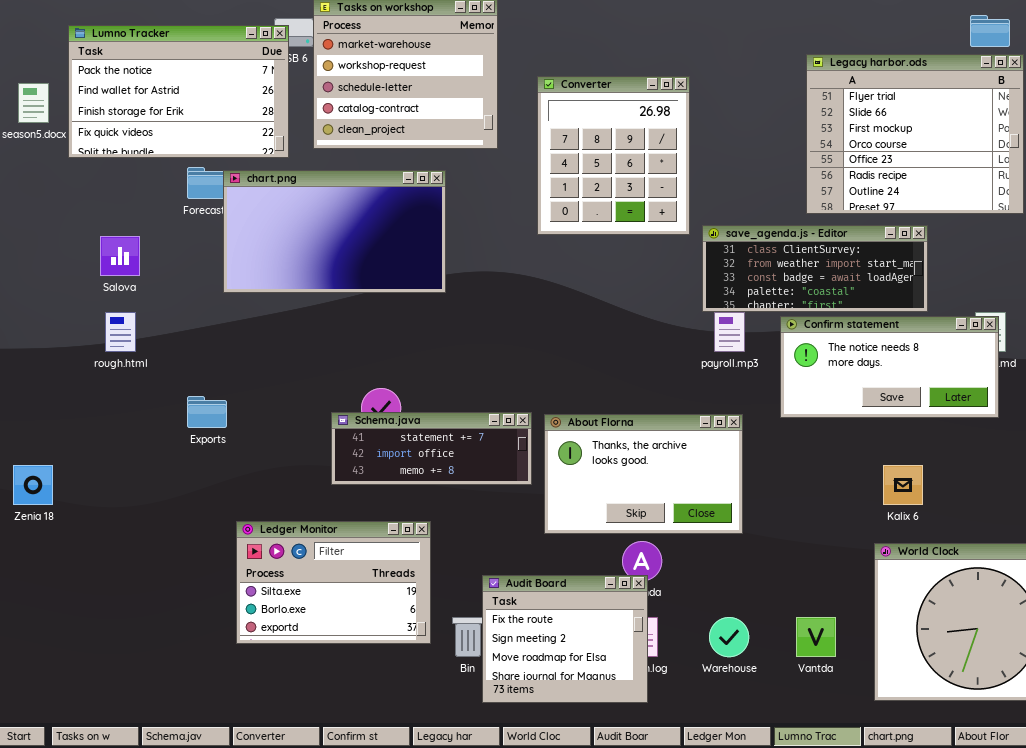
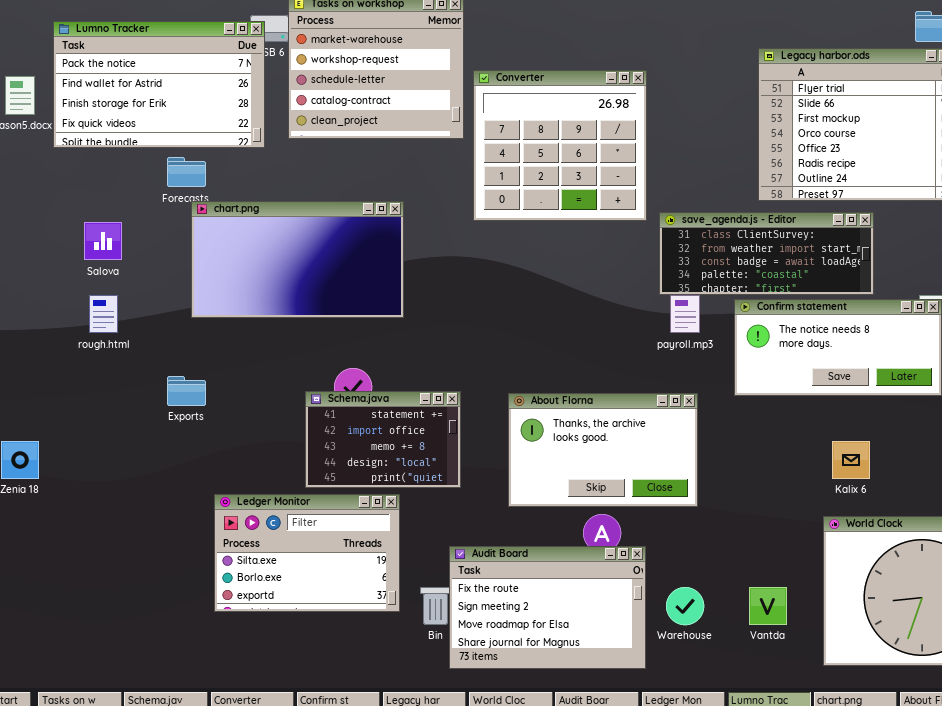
Converter: [537,76,690,235] -> [473,70,647,221], resized
chart.png: [223,170,446,293] -> [191,201,404,318], moved
Schema.java: [331,412,532,485] -> [305,391,461,488], resized
Audit Board: [482,575,648,703] -> [449,546,646,669], resized

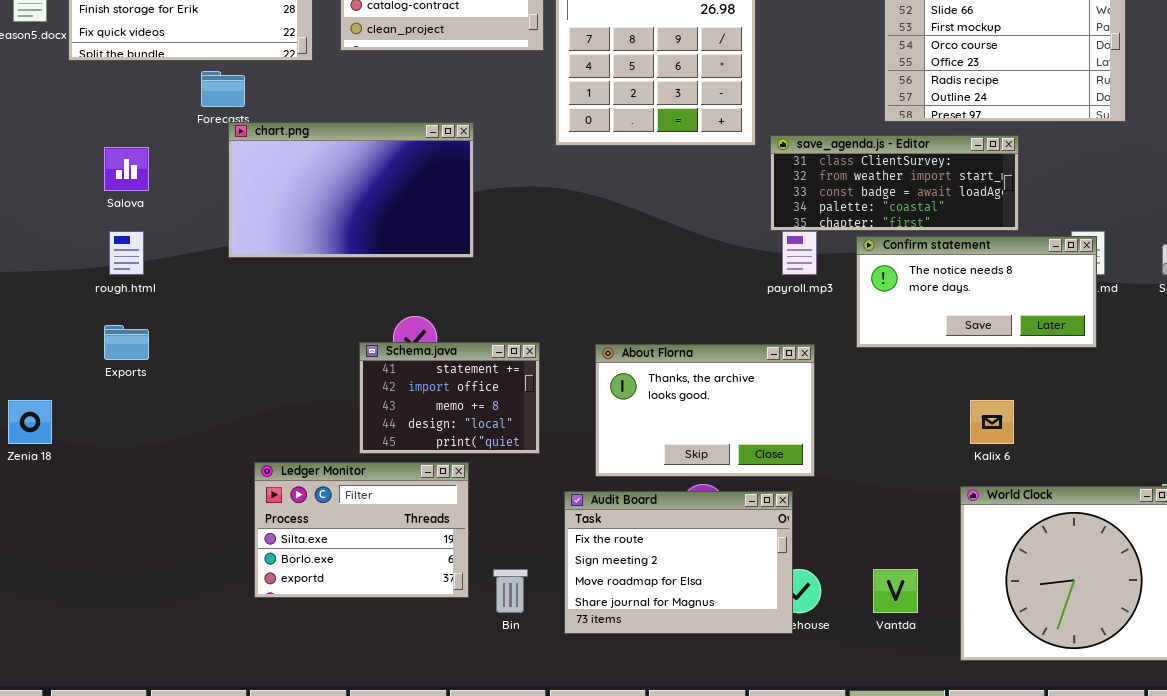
Exports: [167,376,206,406] -> [104,325,149,360], moved
Audit Board: [449,546,646,669] -> [564,491,793,634], moved

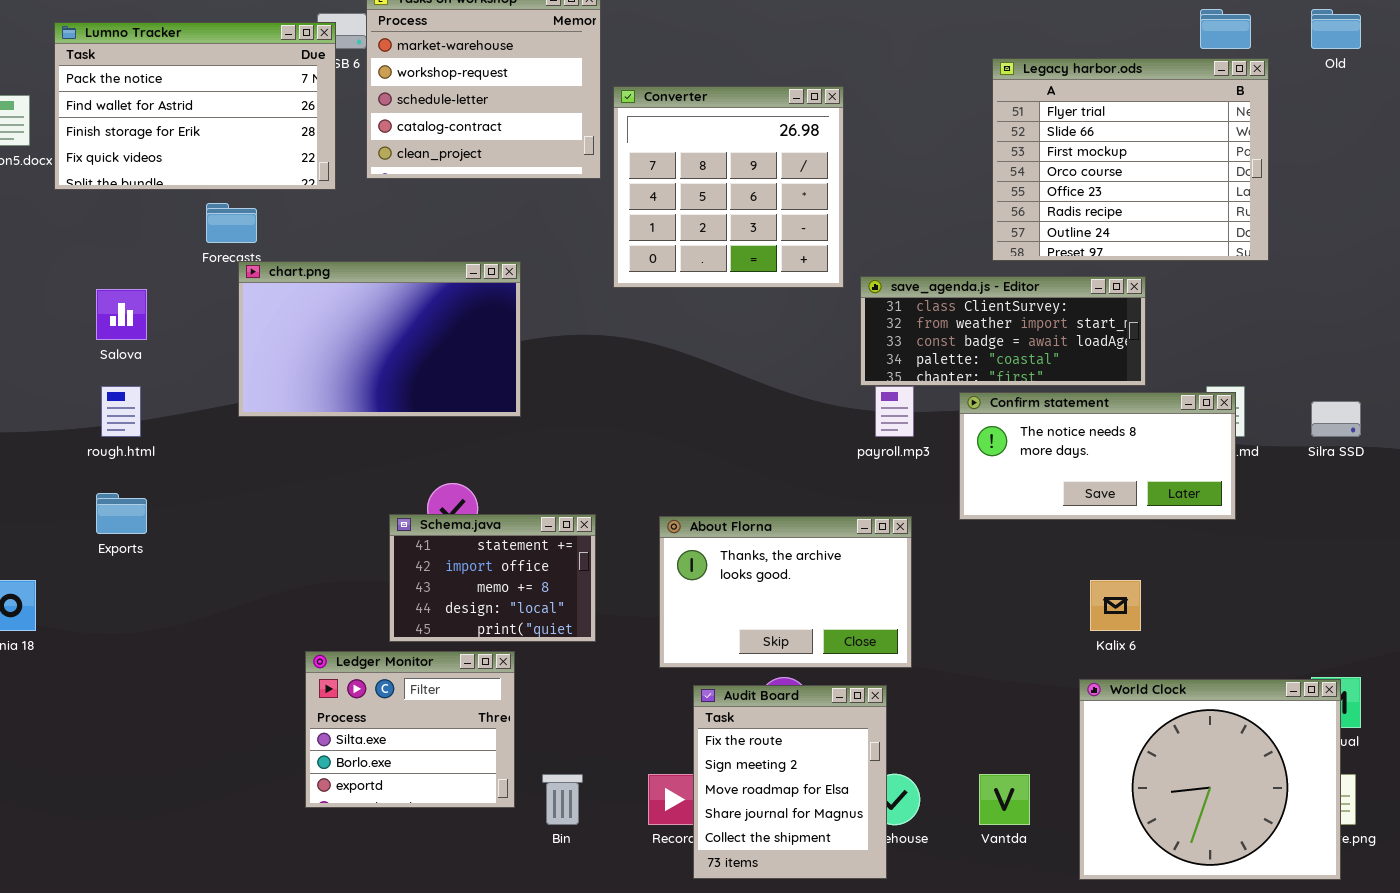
Ledger Monitor: [254,462,469,598] -> [305,651,515,808], resized
Audit Board: [564,491,793,634] -> [693,685,887,879], resized

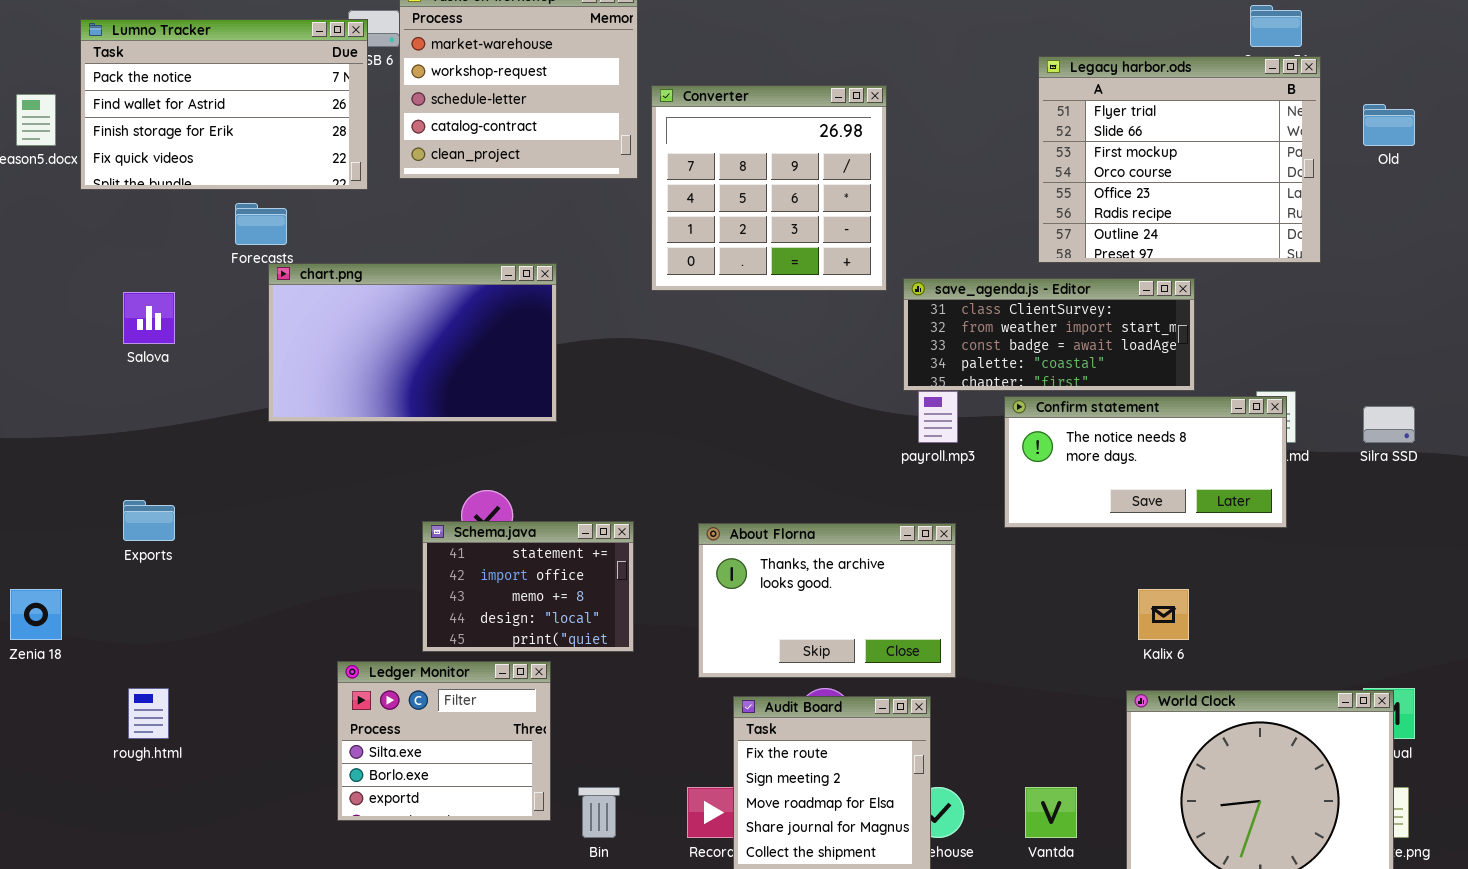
Old: [1311,9,1361,49] -> [1363,104,1415,146], moved
rough.html: [101,386,141,437] -> [128,688,169,739], moved

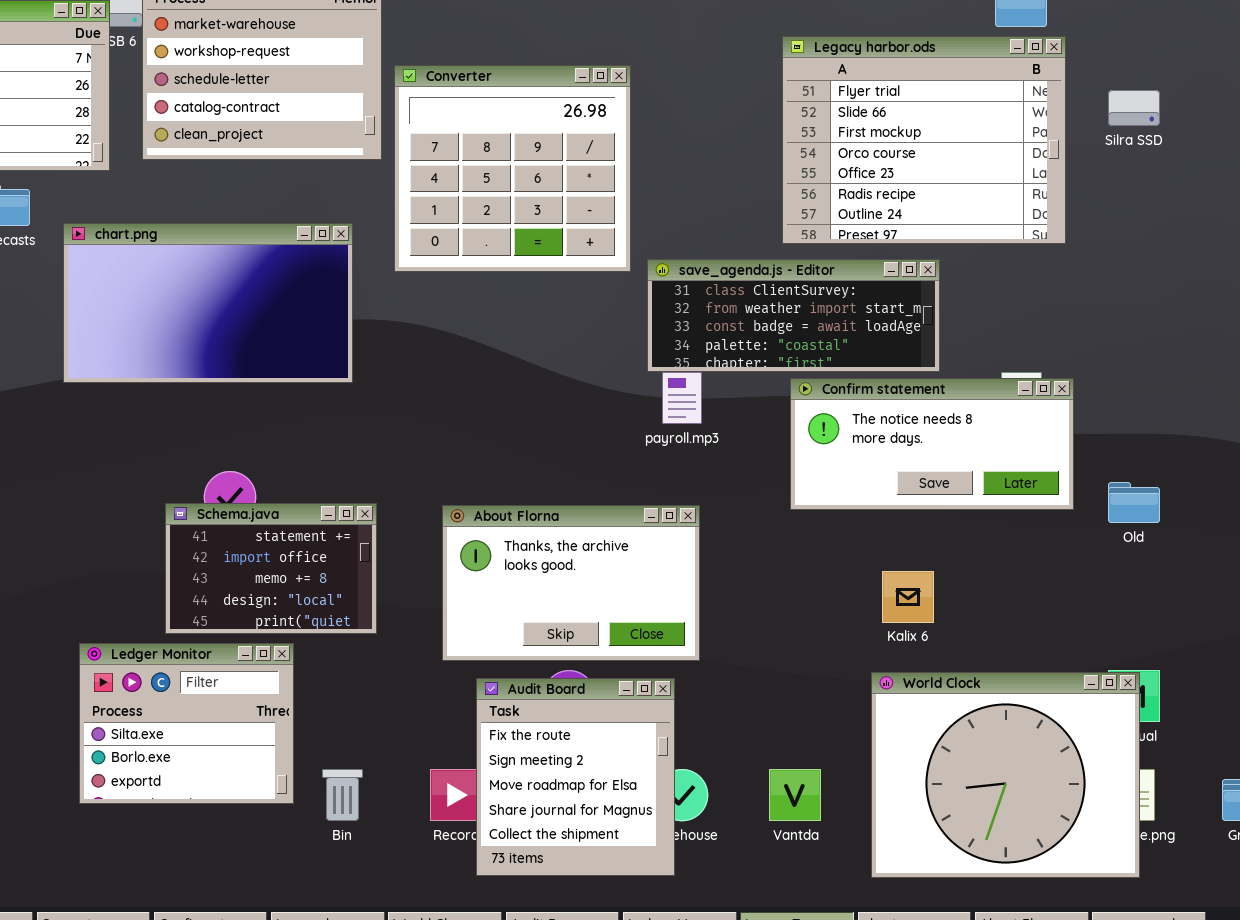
Old: [1363,104,1415,146] -> [1108,482,1160,523], moved
chart.png: [268,263,557,422] -> [63,223,353,383], moved
Confirm statement: [1004,396,1287,528] -> [790,378,1074,510], moved
Silra SSD: [1363,406,1415,443] -> [1108,90,1160,126], moved

